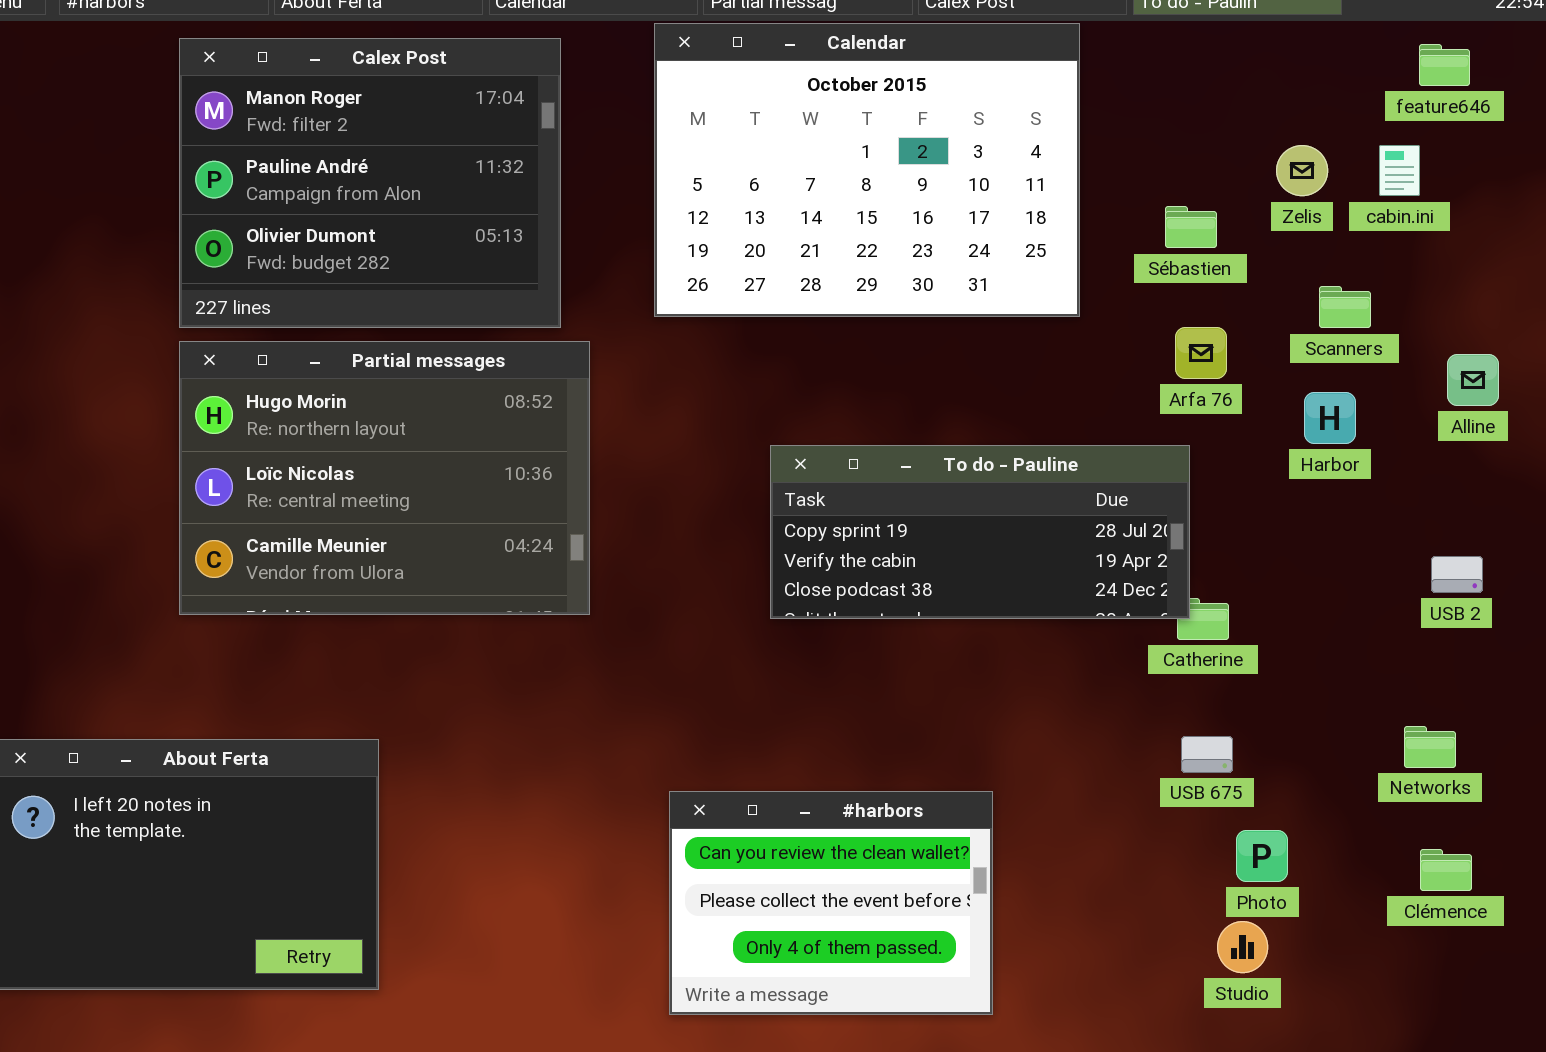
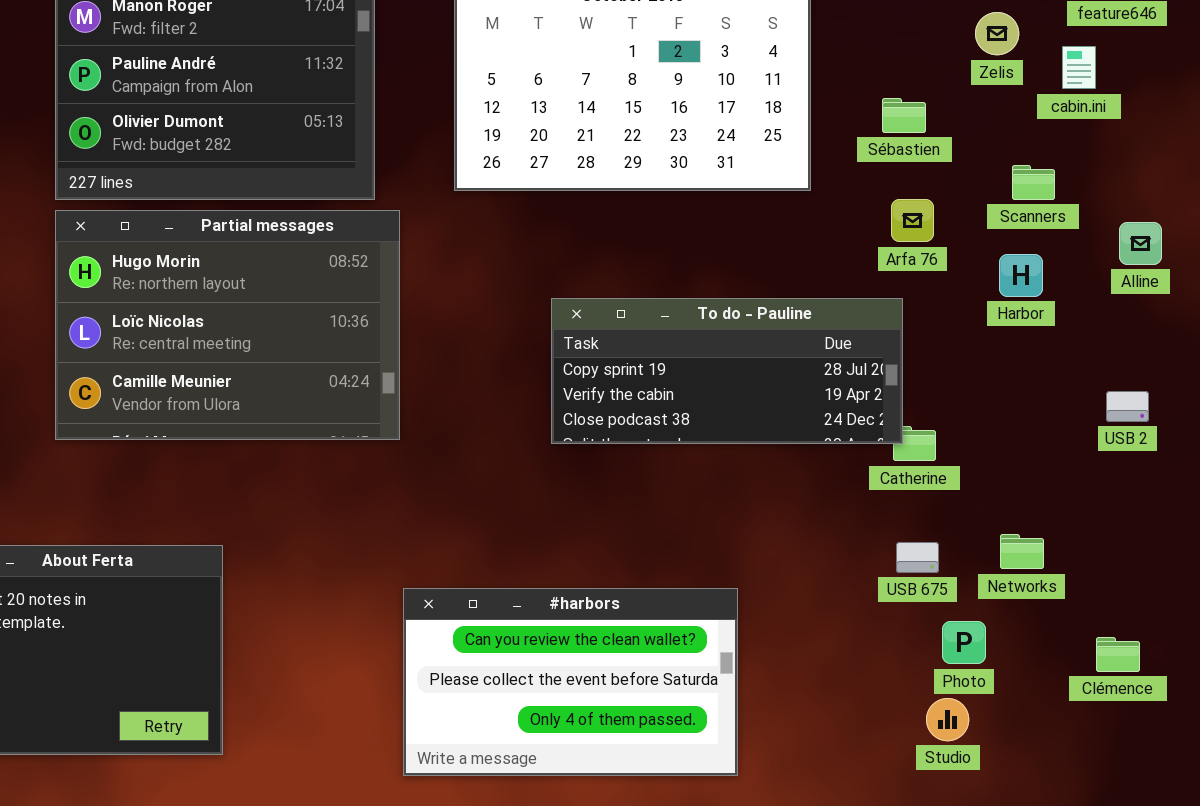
Zelis: [1276,145,1328,196] -> [975,12,1019,55], moved
Networks: [1404,726,1456,768] -> [1000,534,1044,569], moved
#harbors: [669,791,993,1015] -> [403,588,738,776], resized

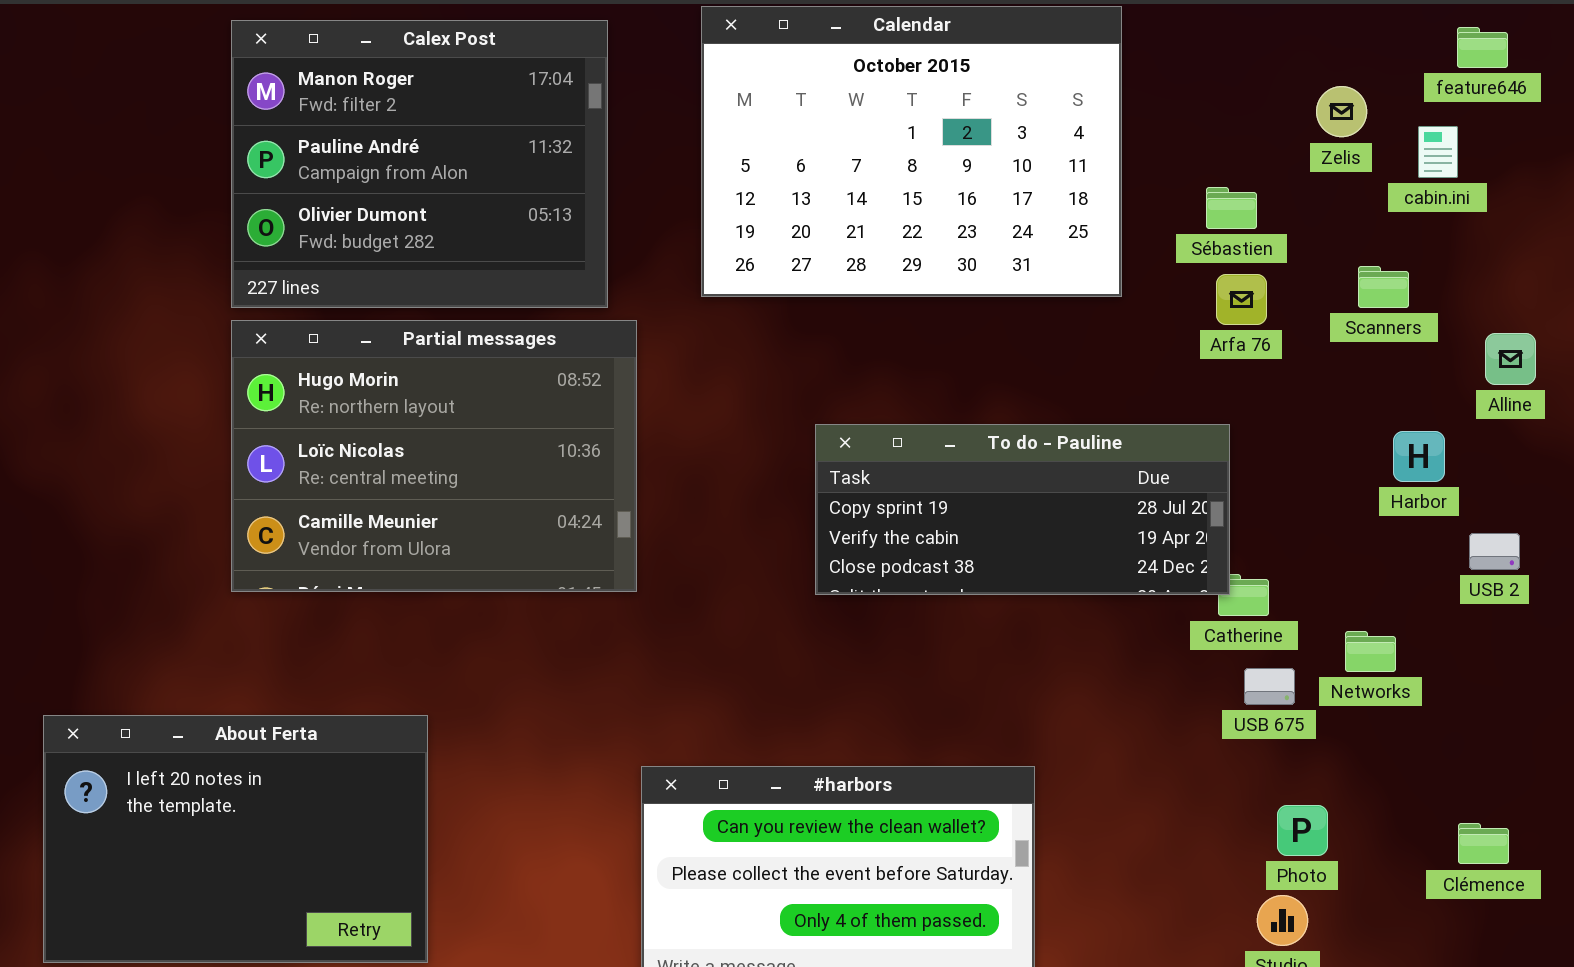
Arfa 76: [891,199,934,242] -> [1216,274,1267,325], moved
Harbor: [999,254,1043,297] -> [1393,431,1445,482], moved
Networks: [1000,534,1044,569] -> [1345,631,1396,672], moved
USB 675: [896,542,939,573] -> [1244,668,1295,705], moved

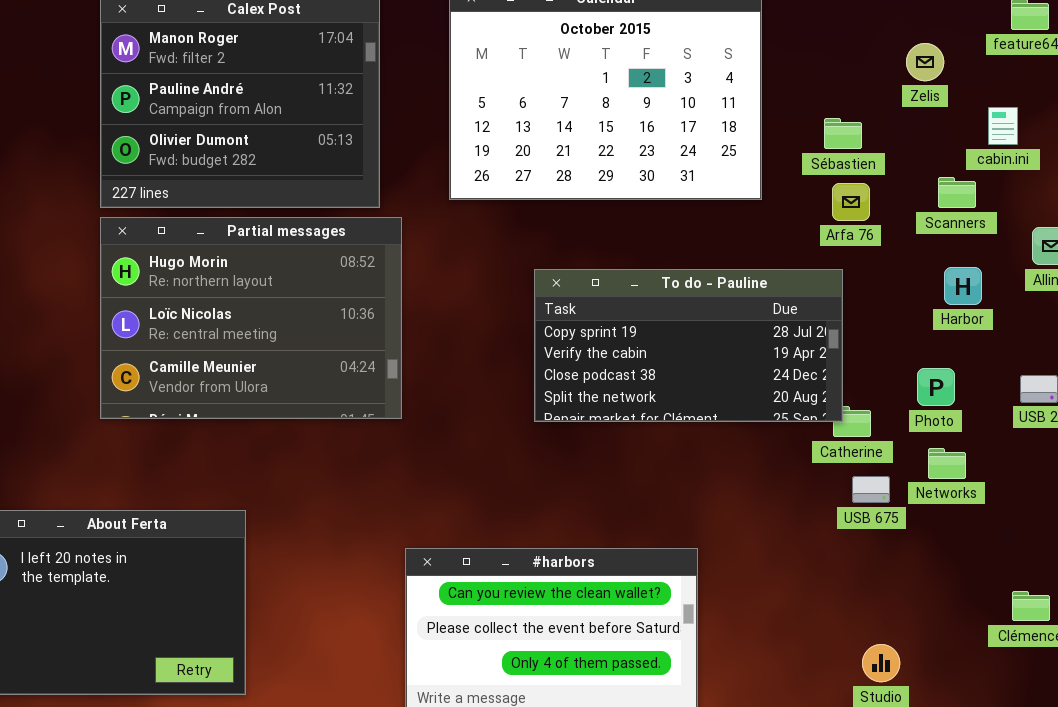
cabin.ini: [1418,126,1458,178] -> [988,107,1018,145], moved
To do - Pauline: [815,424,1230,595] -> [534,269,843,422], resized
Harbor: [1393,431,1445,482] -> [944,267,982,305], moved
Photo: [1277,805,1328,856] -> [917,368,955,406], moved

